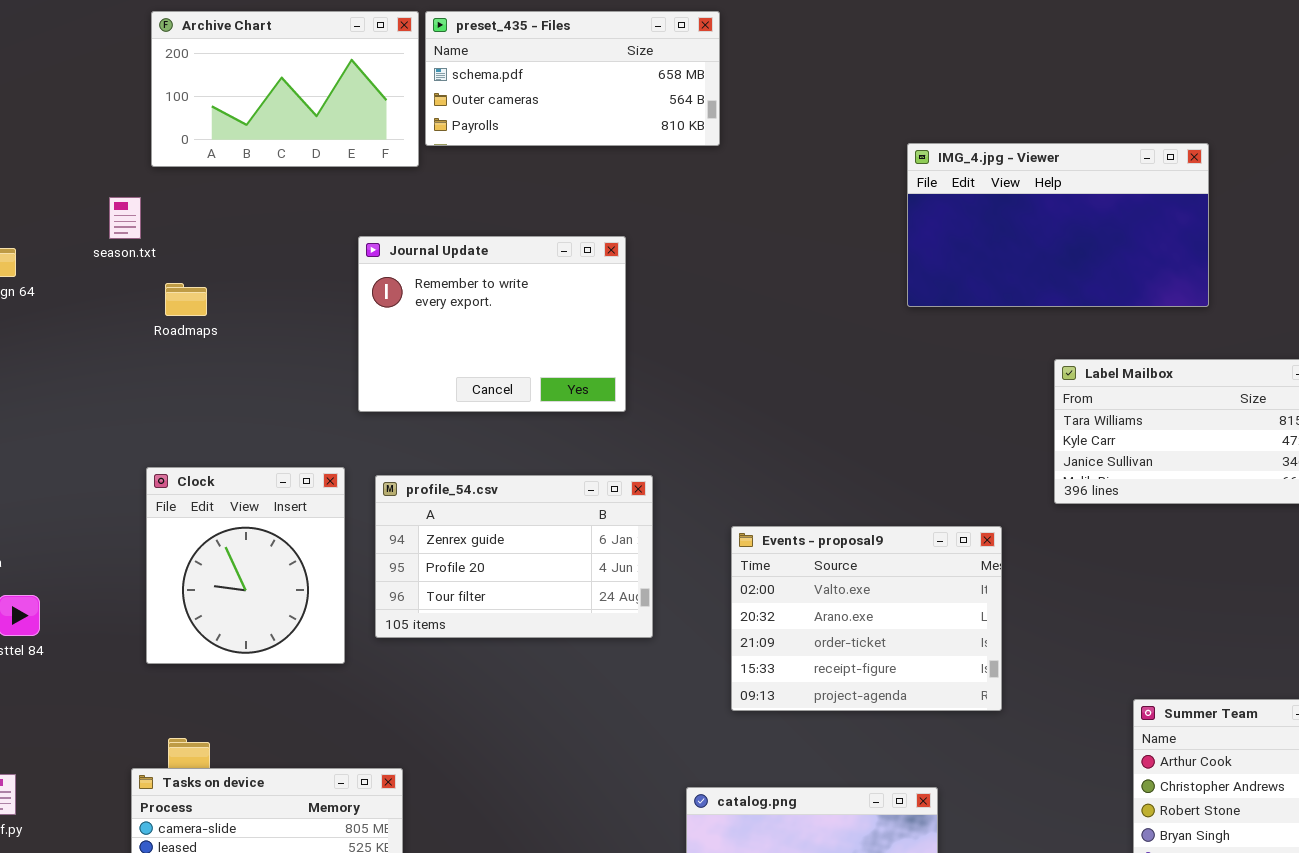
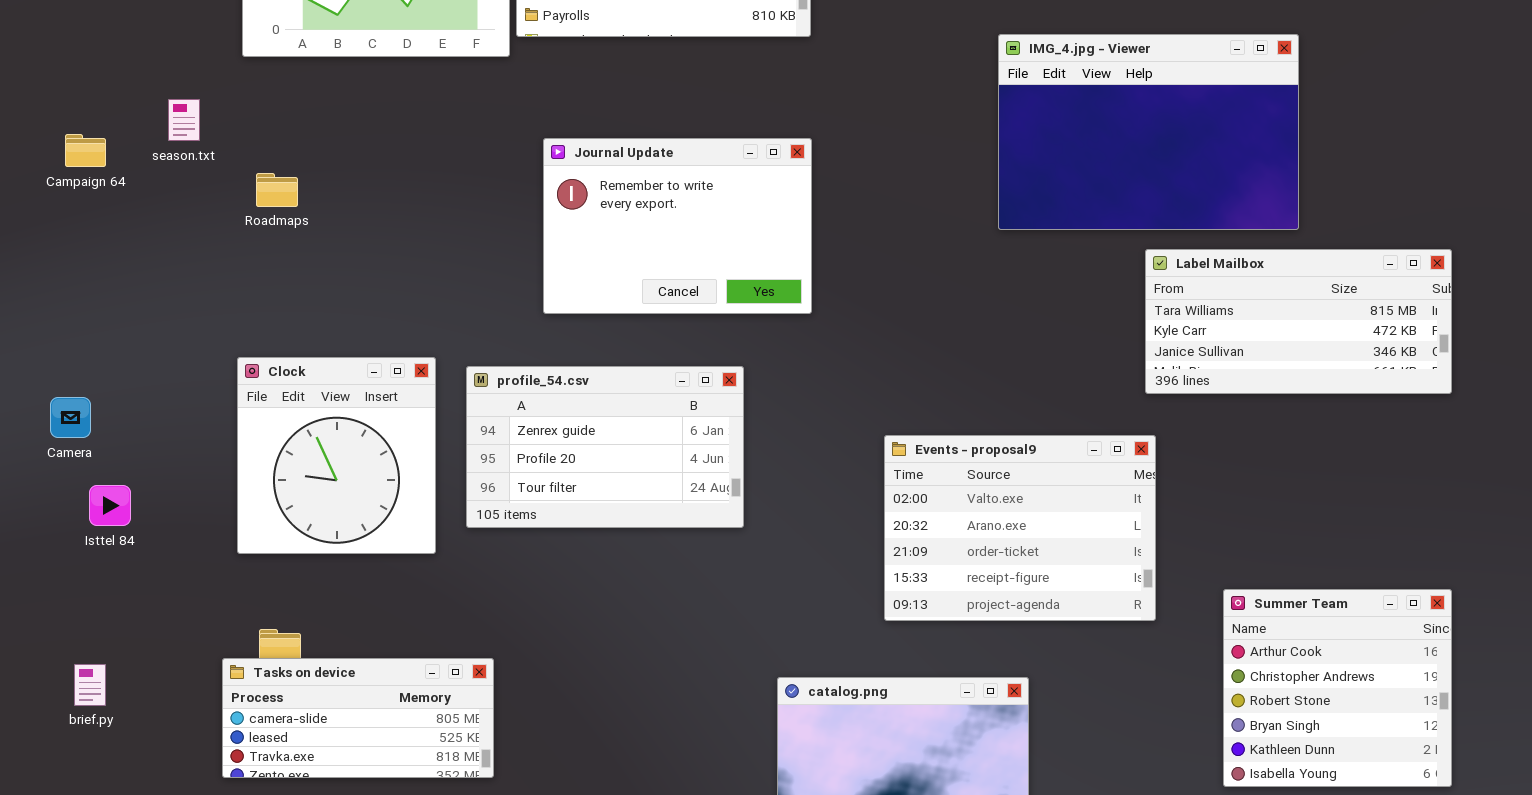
IMG_4.jpg - Viewer: [907,143,1209,307] -> [998,34,1299,230], resized
season.txt: [109,197,141,239] -> [168,99,200,141], moved
Journal Update: [358,236,626,412] -> [543,138,812,314], moved
Events - proposal9: [731,526,1002,711] -> [884,435,1156,621], moved

